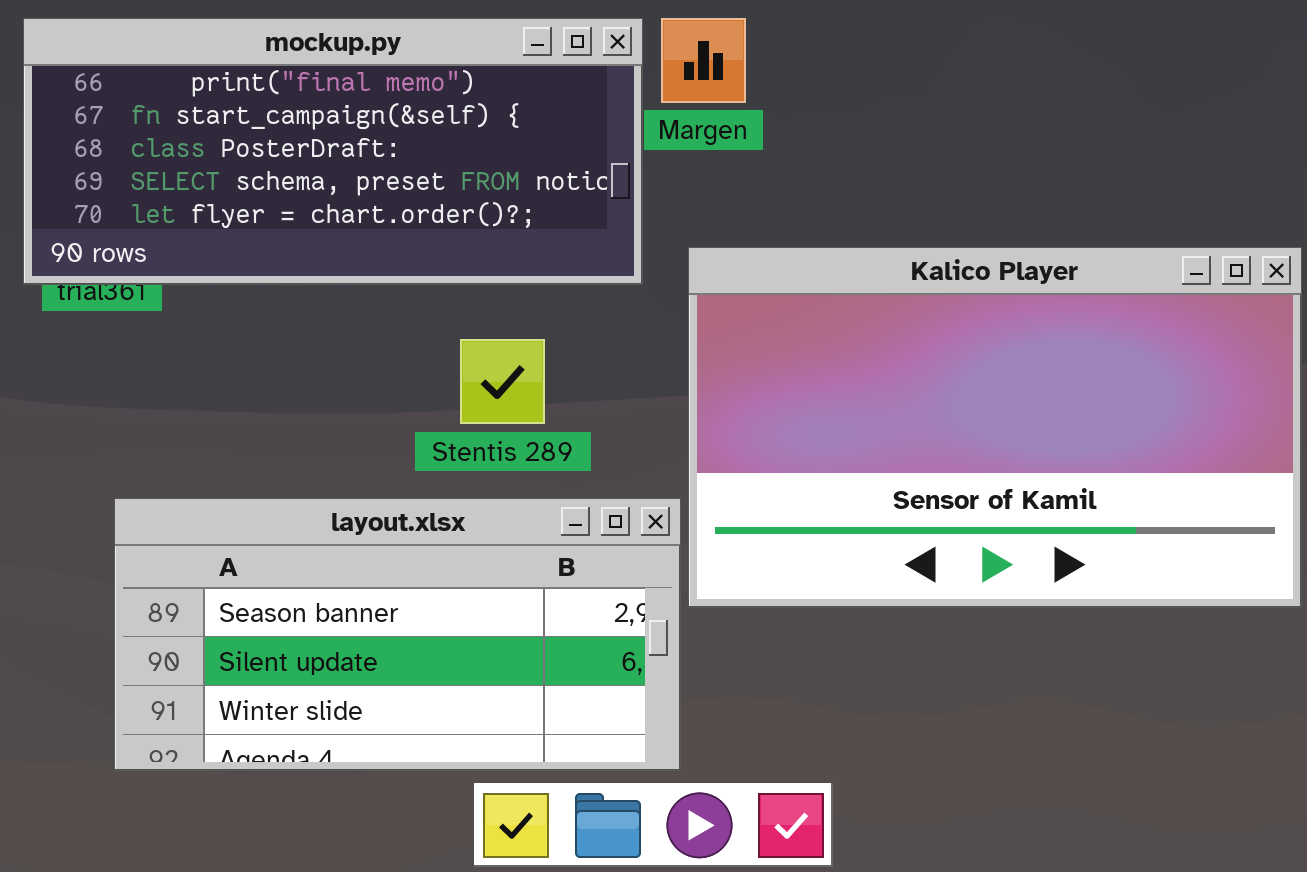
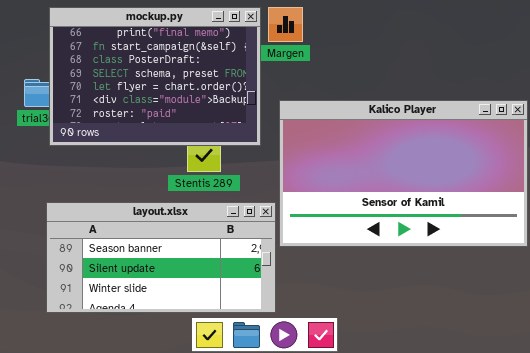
mockup.py: [23,18,643,285] -> [49,7,261,146], resized

